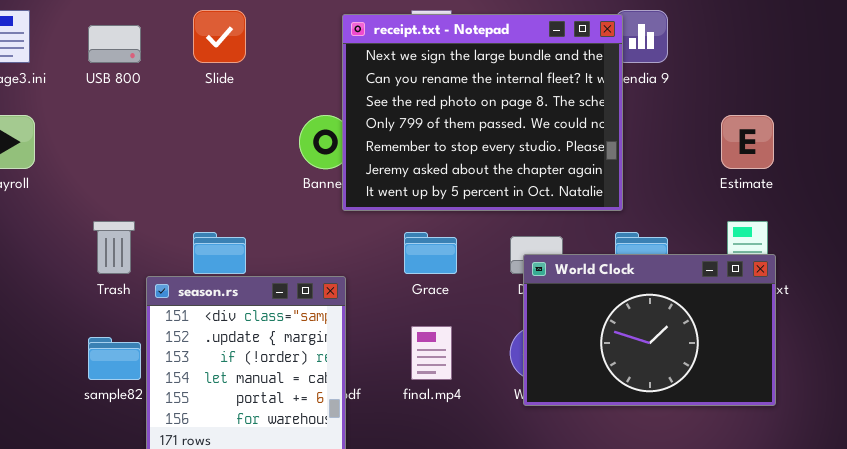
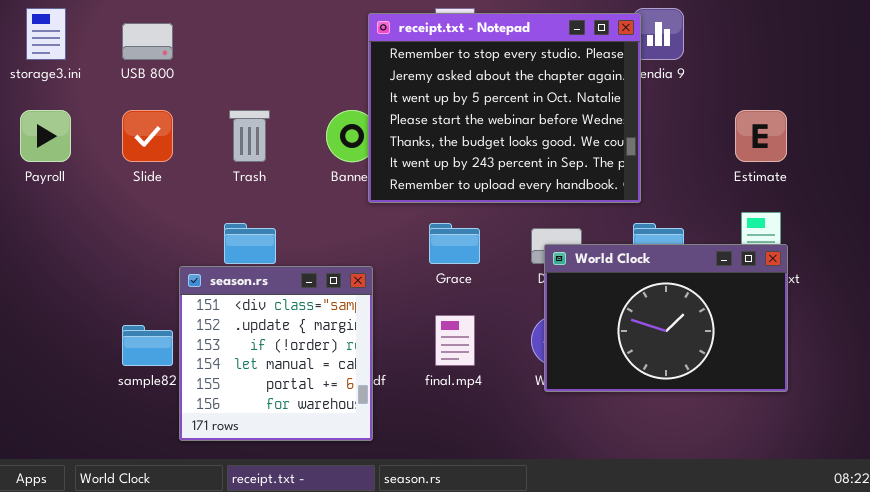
Slide: [193,10,246,63] -> [122,110,173,162], moved
receipt.txt - Notepad: [342,14,623,211] -> [368,13,641,203], scrolled down 4 rows
Trash: [93,221,135,274] -> [229,110,270,162], moved

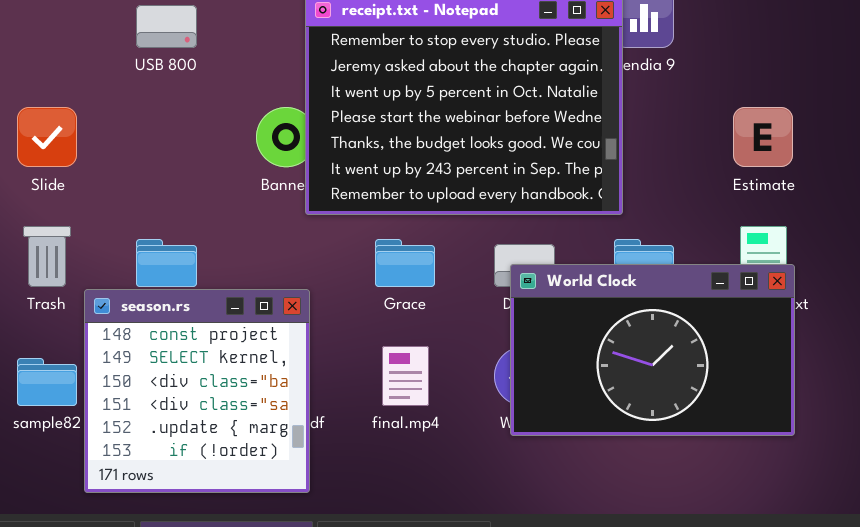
USB 800: [122,23,173,60] -> [136,5,197,48], moved
Trash: [229,110,270,162] -> [23,226,71,287], moved
season.rs: [179,266,373,441] -> [84,289,310,493], scrolled up 3 rows

